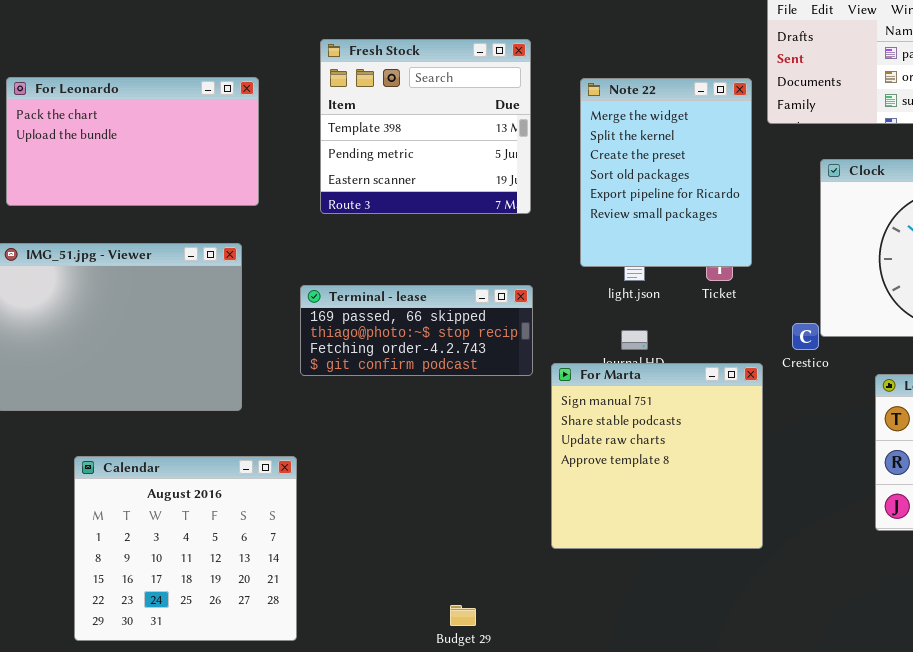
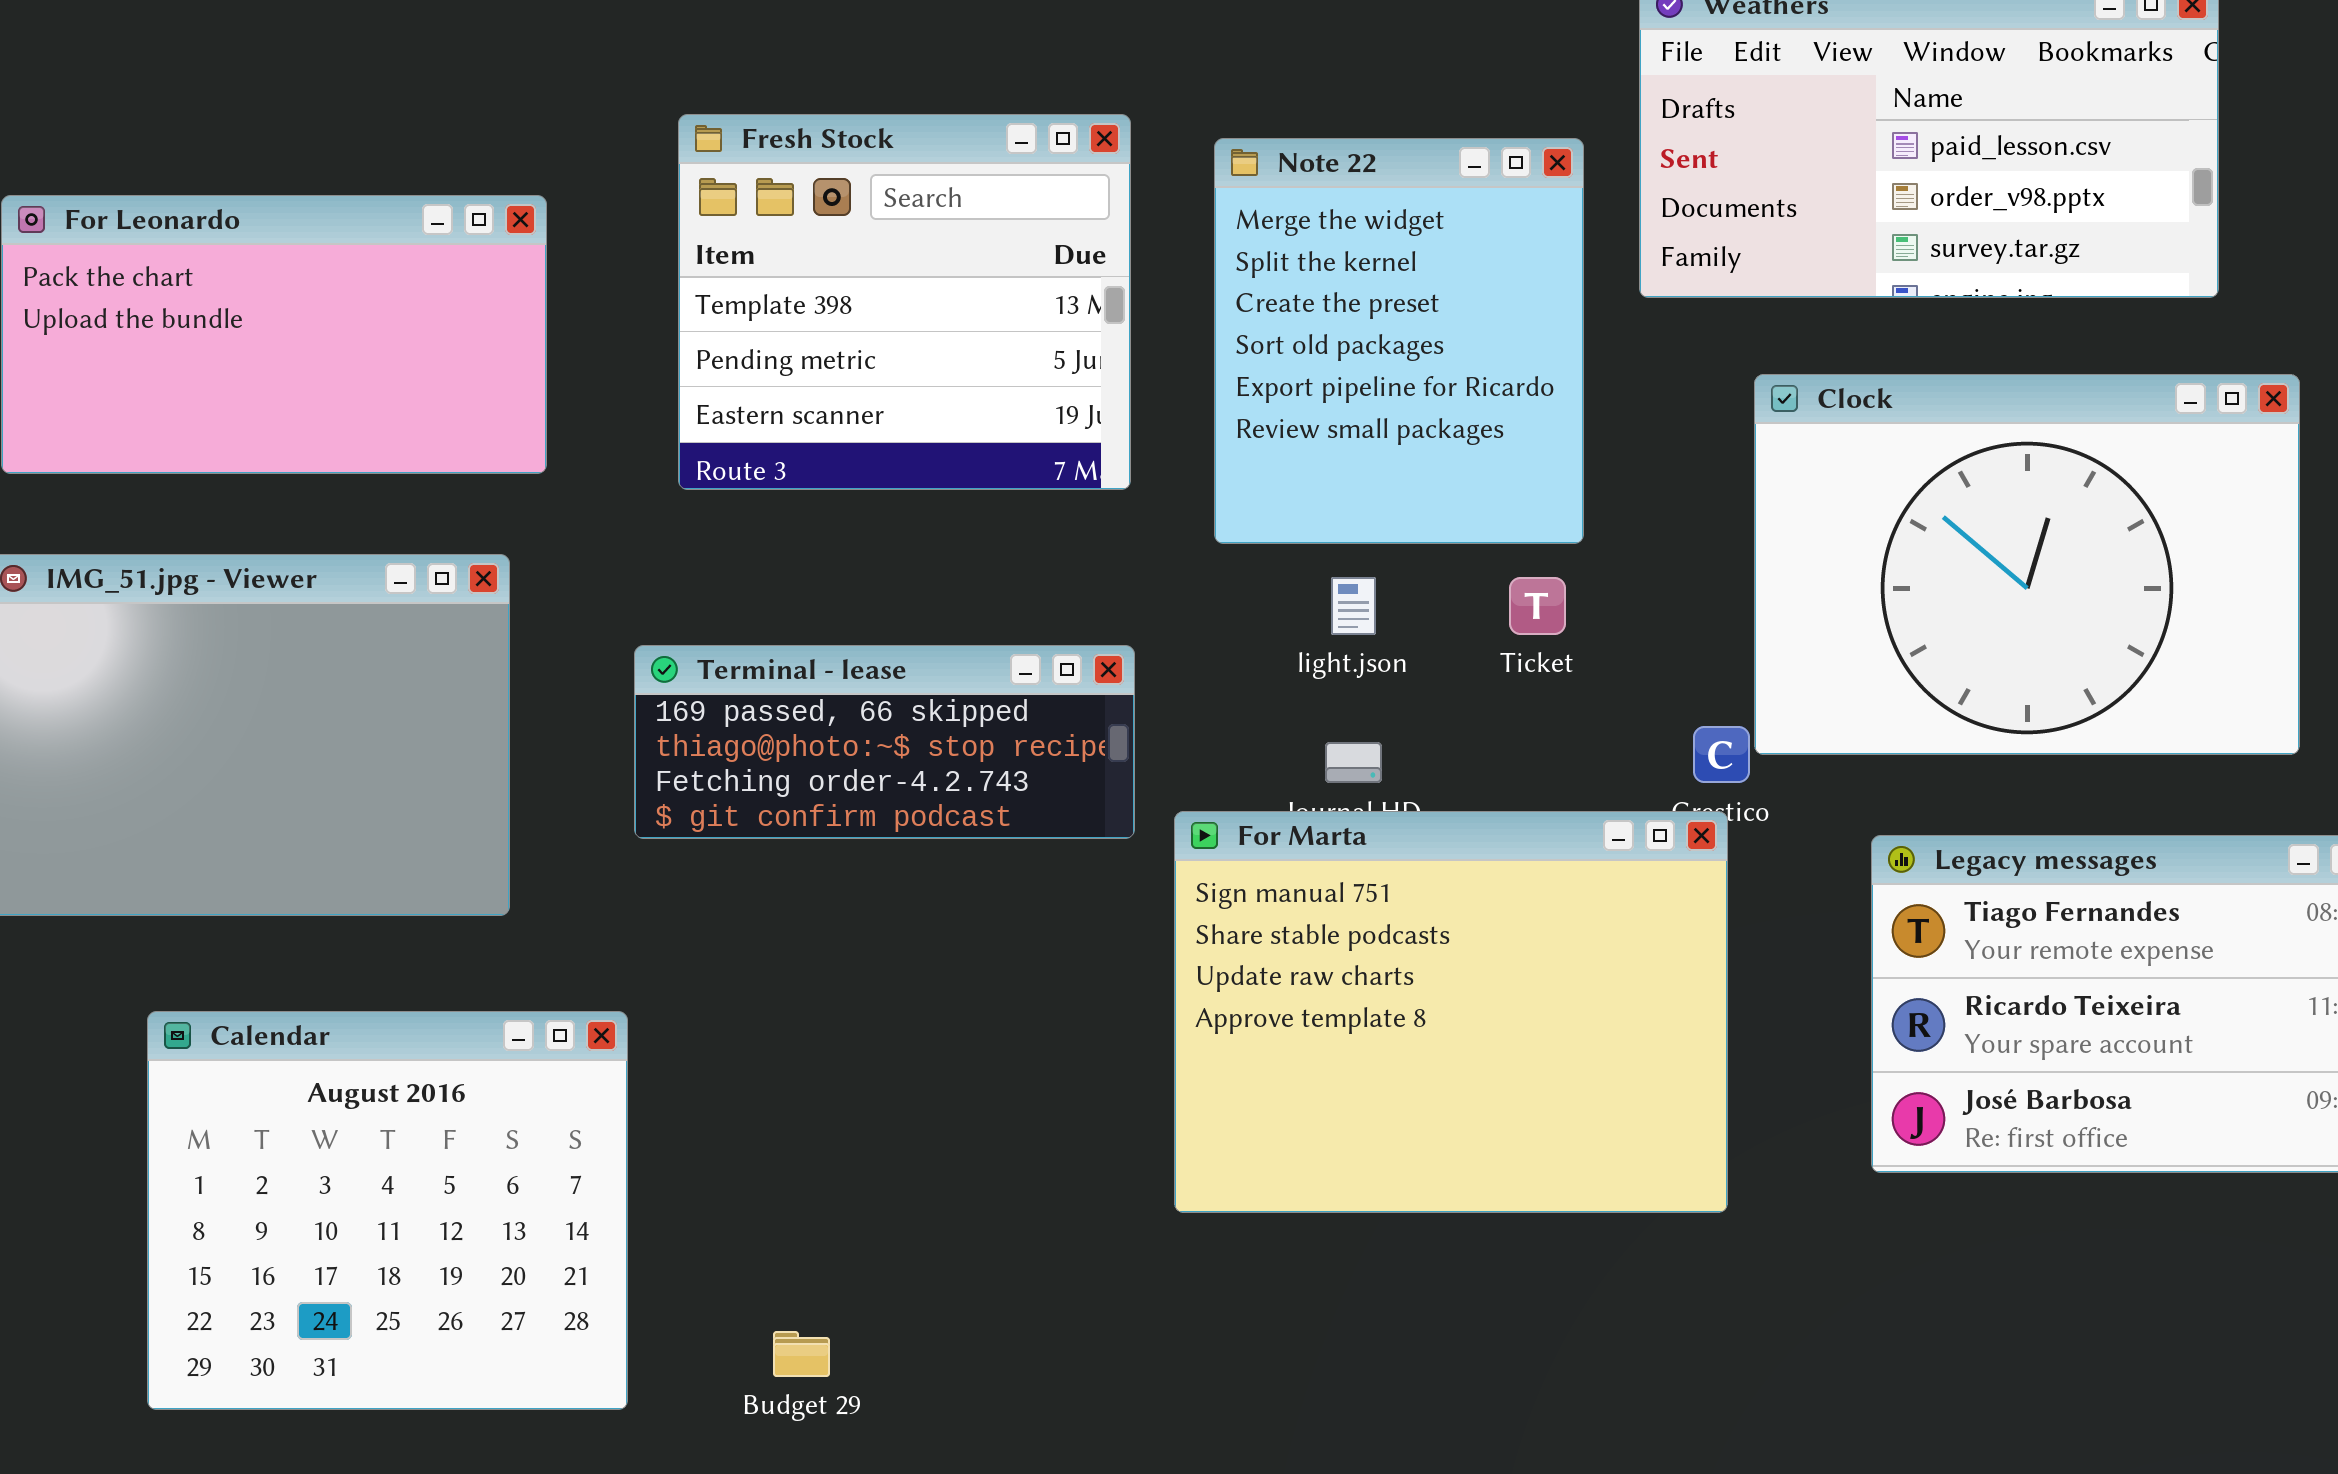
Note 22: [580,78,752,267] -> [1214,138,1584,544], moved
For Marta: [551,363,763,549] -> [1174,811,1728,1213], resized
Budget 29: [450,605,476,626] -> [773,1331,830,1377], moved

